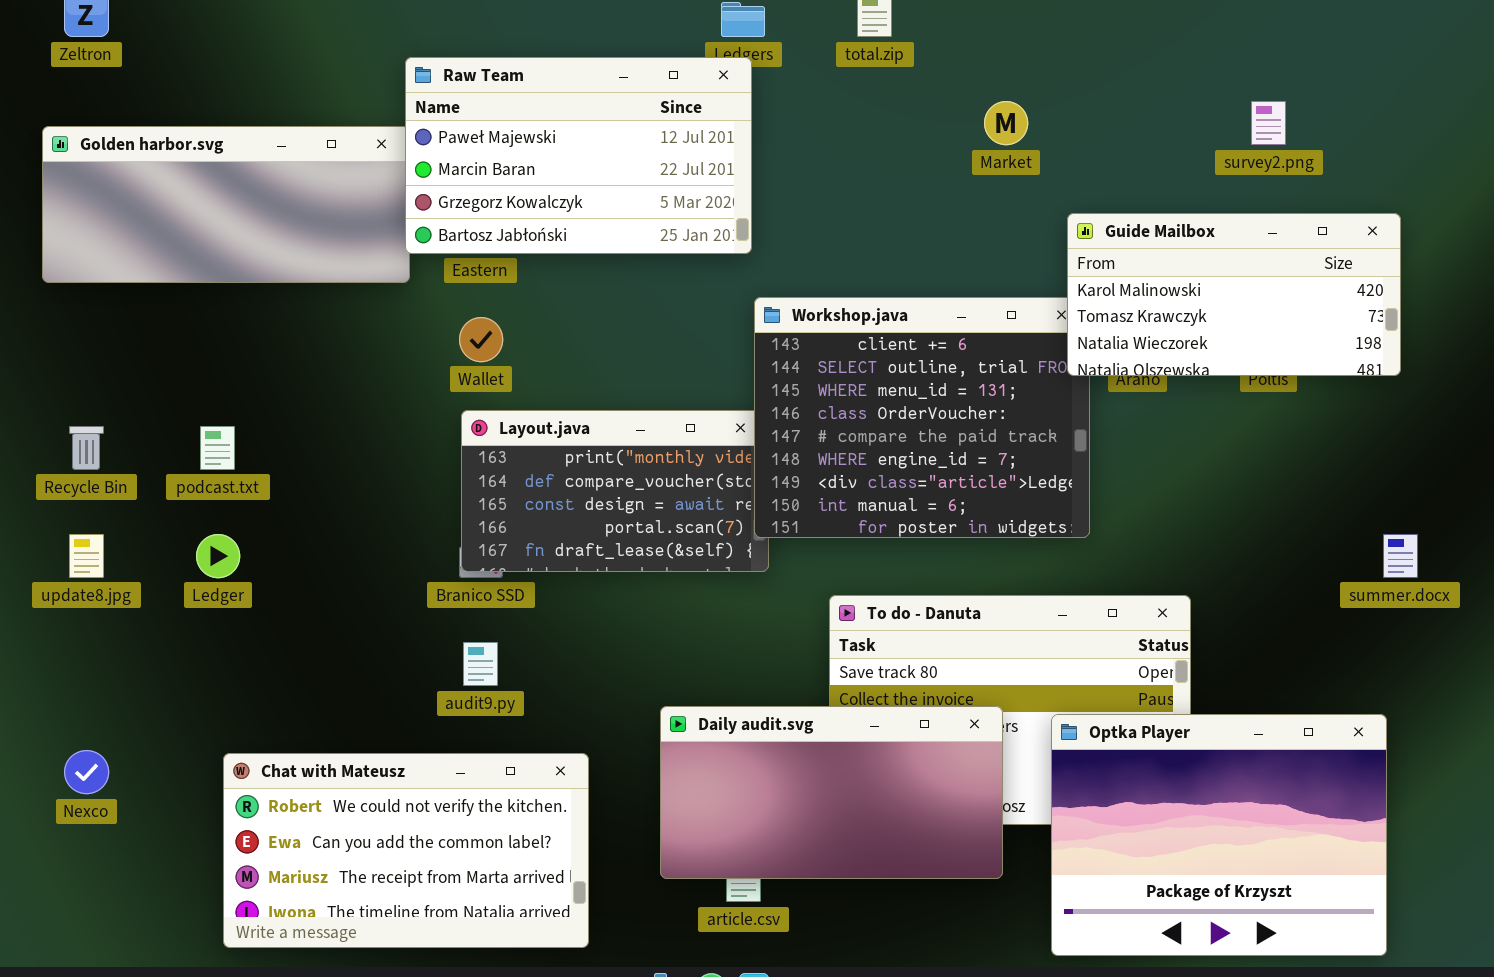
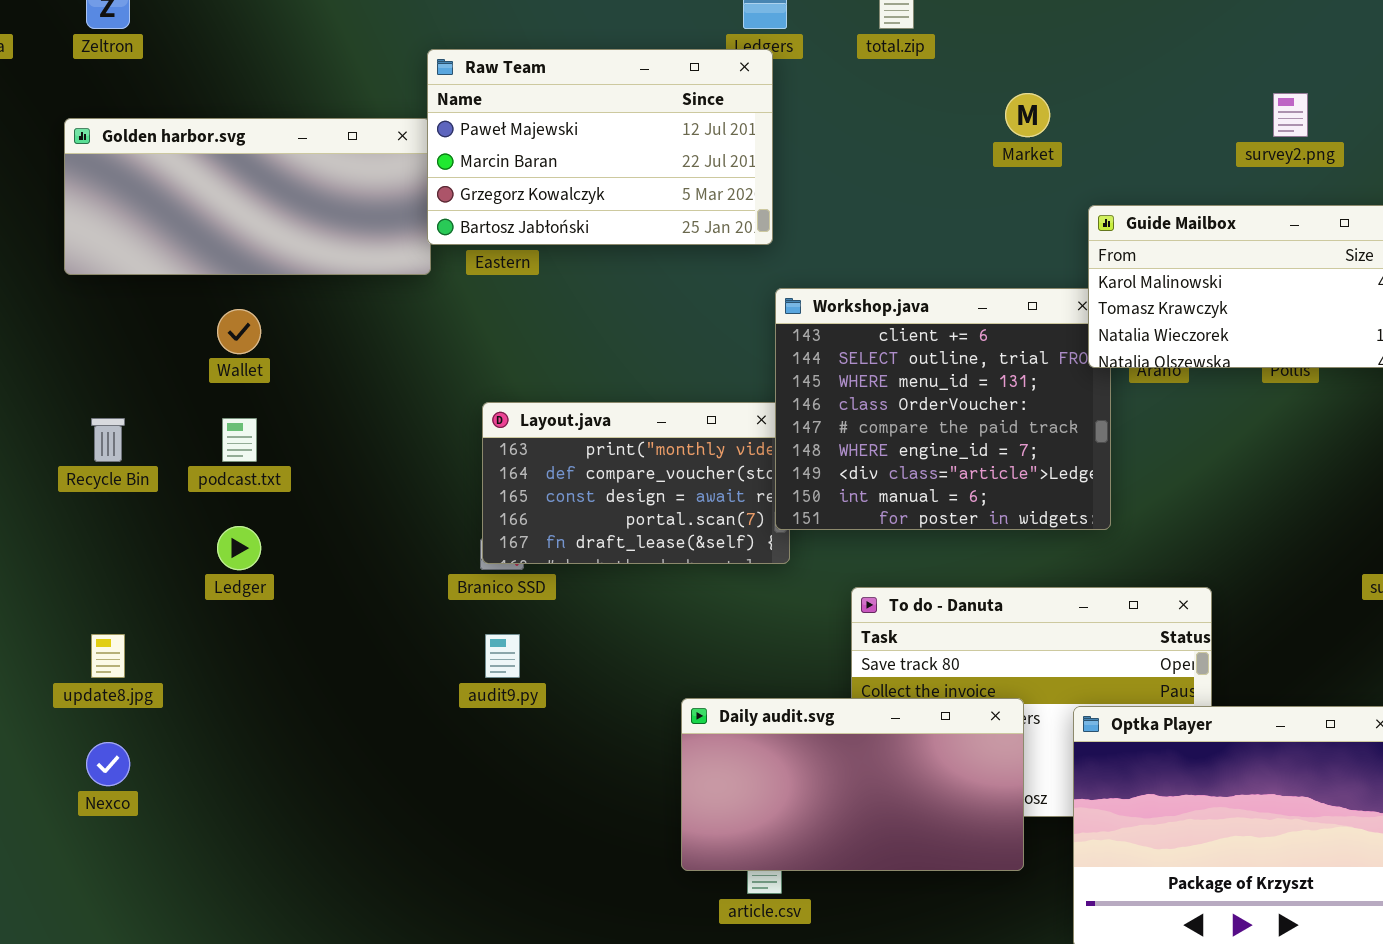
Wallet: [459,317,503,362] -> [217,309,261,354], moved
update8.jpg: [69,534,104,578] -> [91,634,125,678], moved
Chat with Mateusz: [223,753,589,948] -> none, closed

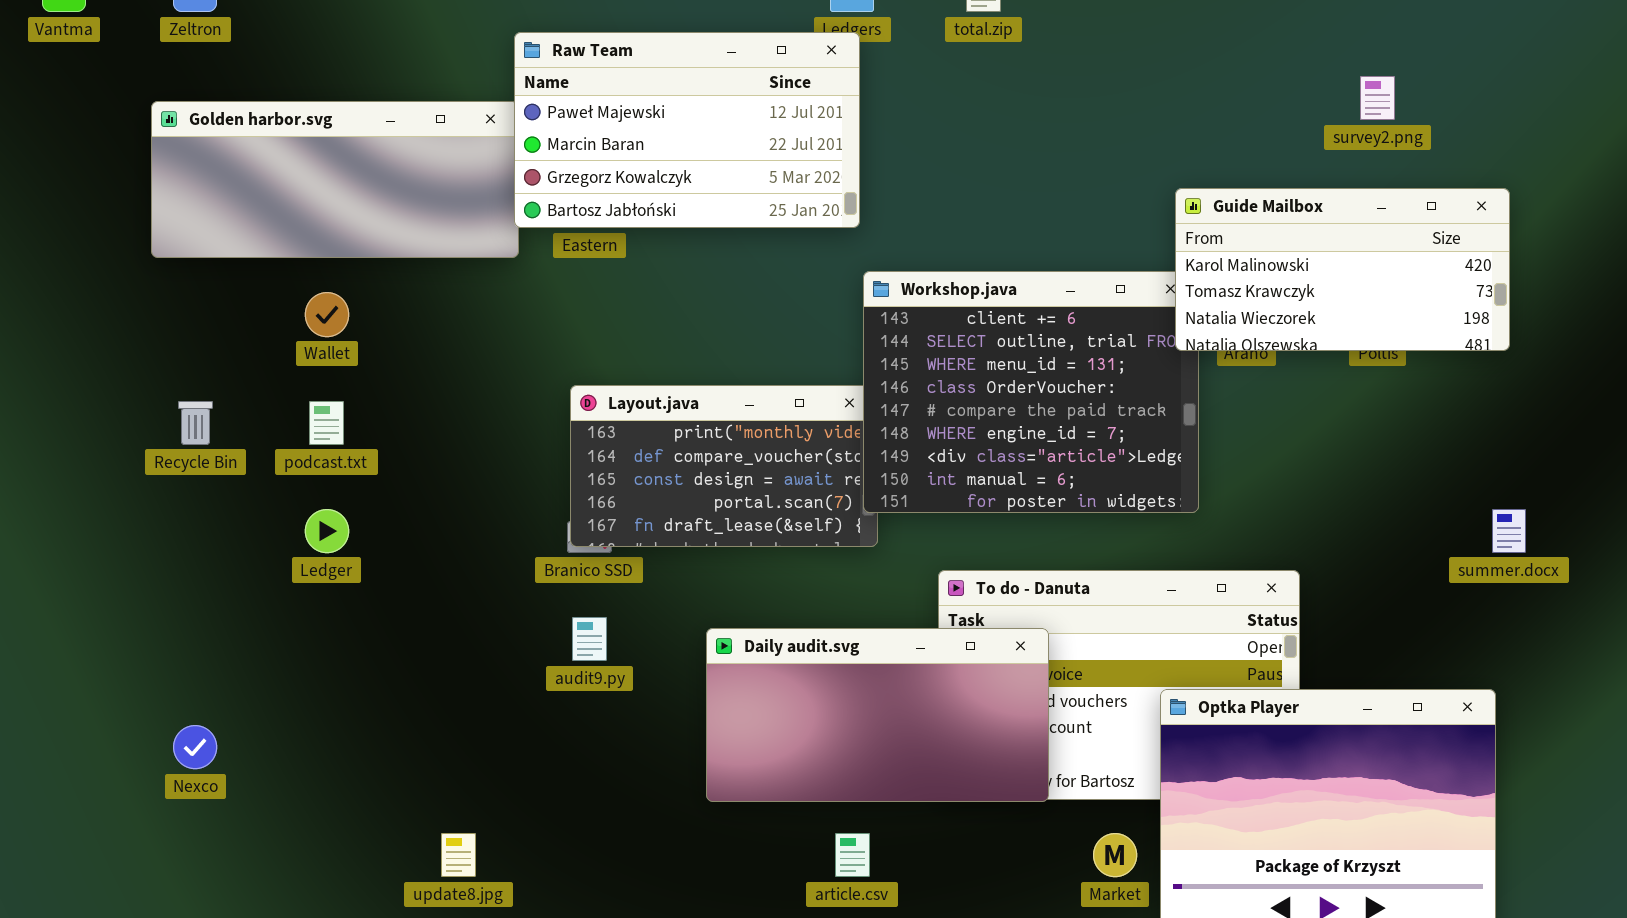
Market: [1005,93,1050,137] -> [1093,833,1137,877], moved
update8.jpg: [91,634,125,678] -> [441,833,476,877], moved
Daily audit.svg: [681,698,1024,871] -> [706,628,1049,802], moved

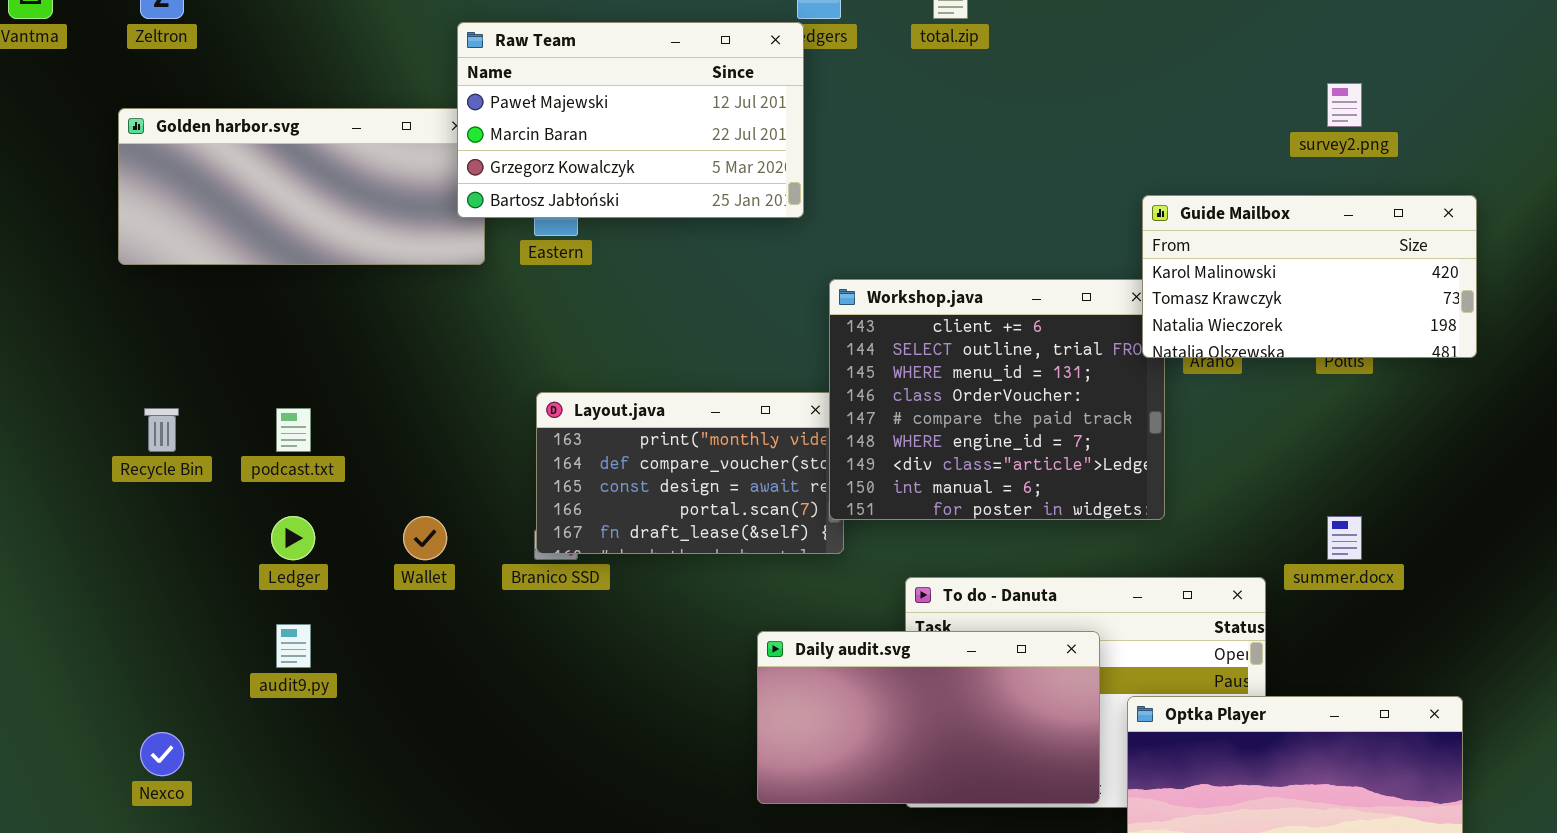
Raw Team: [514,32,860,228] -> [457,22,804,218], moved
Wallet: [305,292,349,337] -> [403,516,447,560], moved
summer.docx: [1492,509,1526,553] -> [1327,516,1362,560], moved
audit9.py: [572,617,607,661] -> [276,624,311,668], moved
Daily audit.svg: [706,628,1049,802] -> [757,631,1100,804], moved

